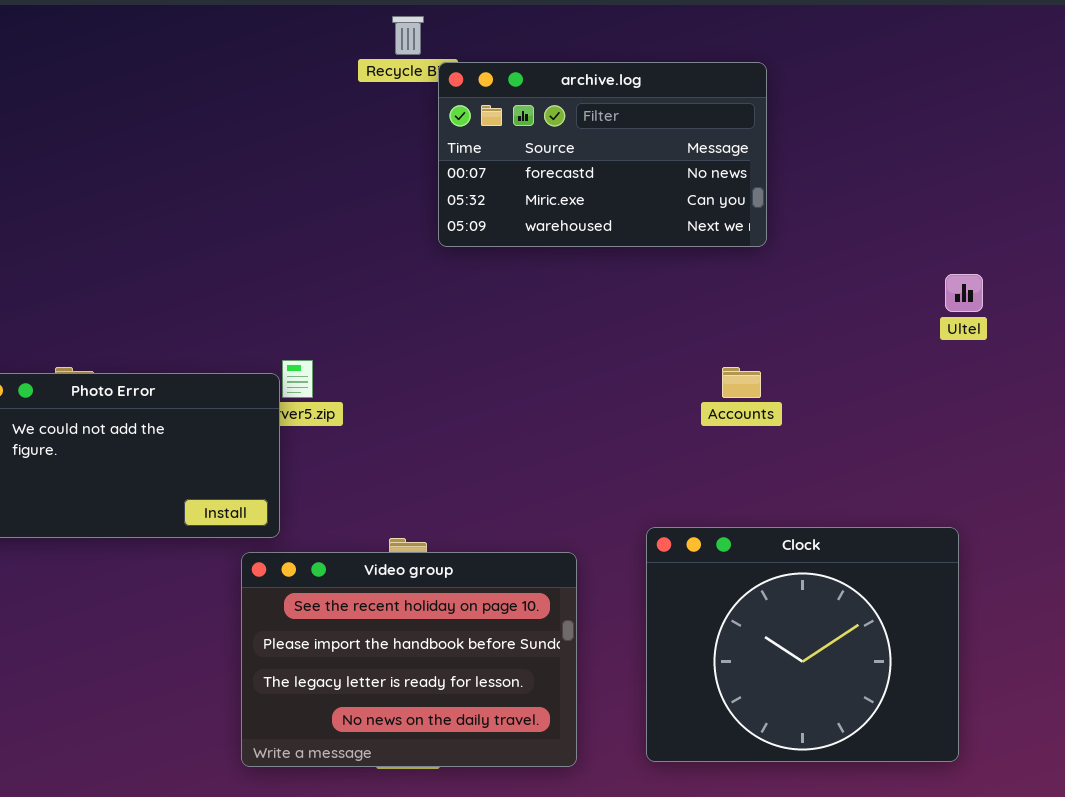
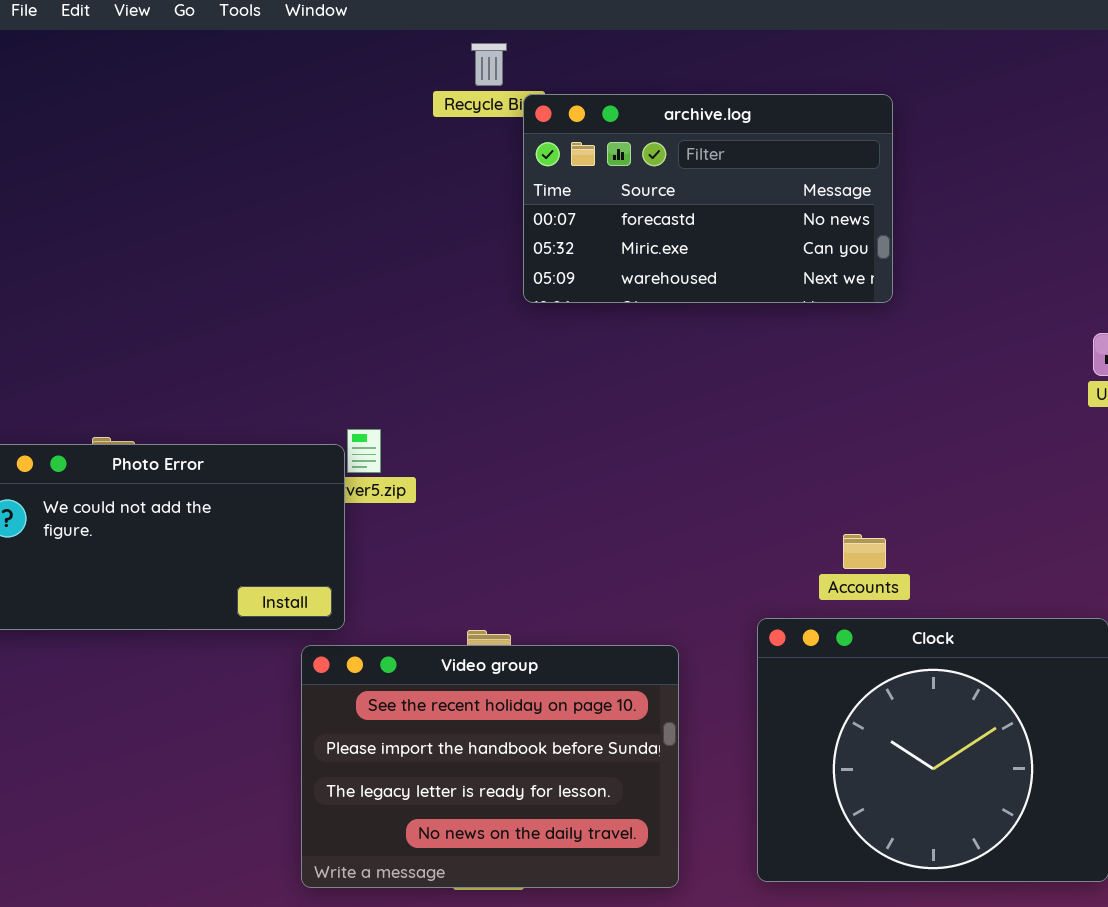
Accounts: [722,367,761,398] -> [843,534,886,569], moved

